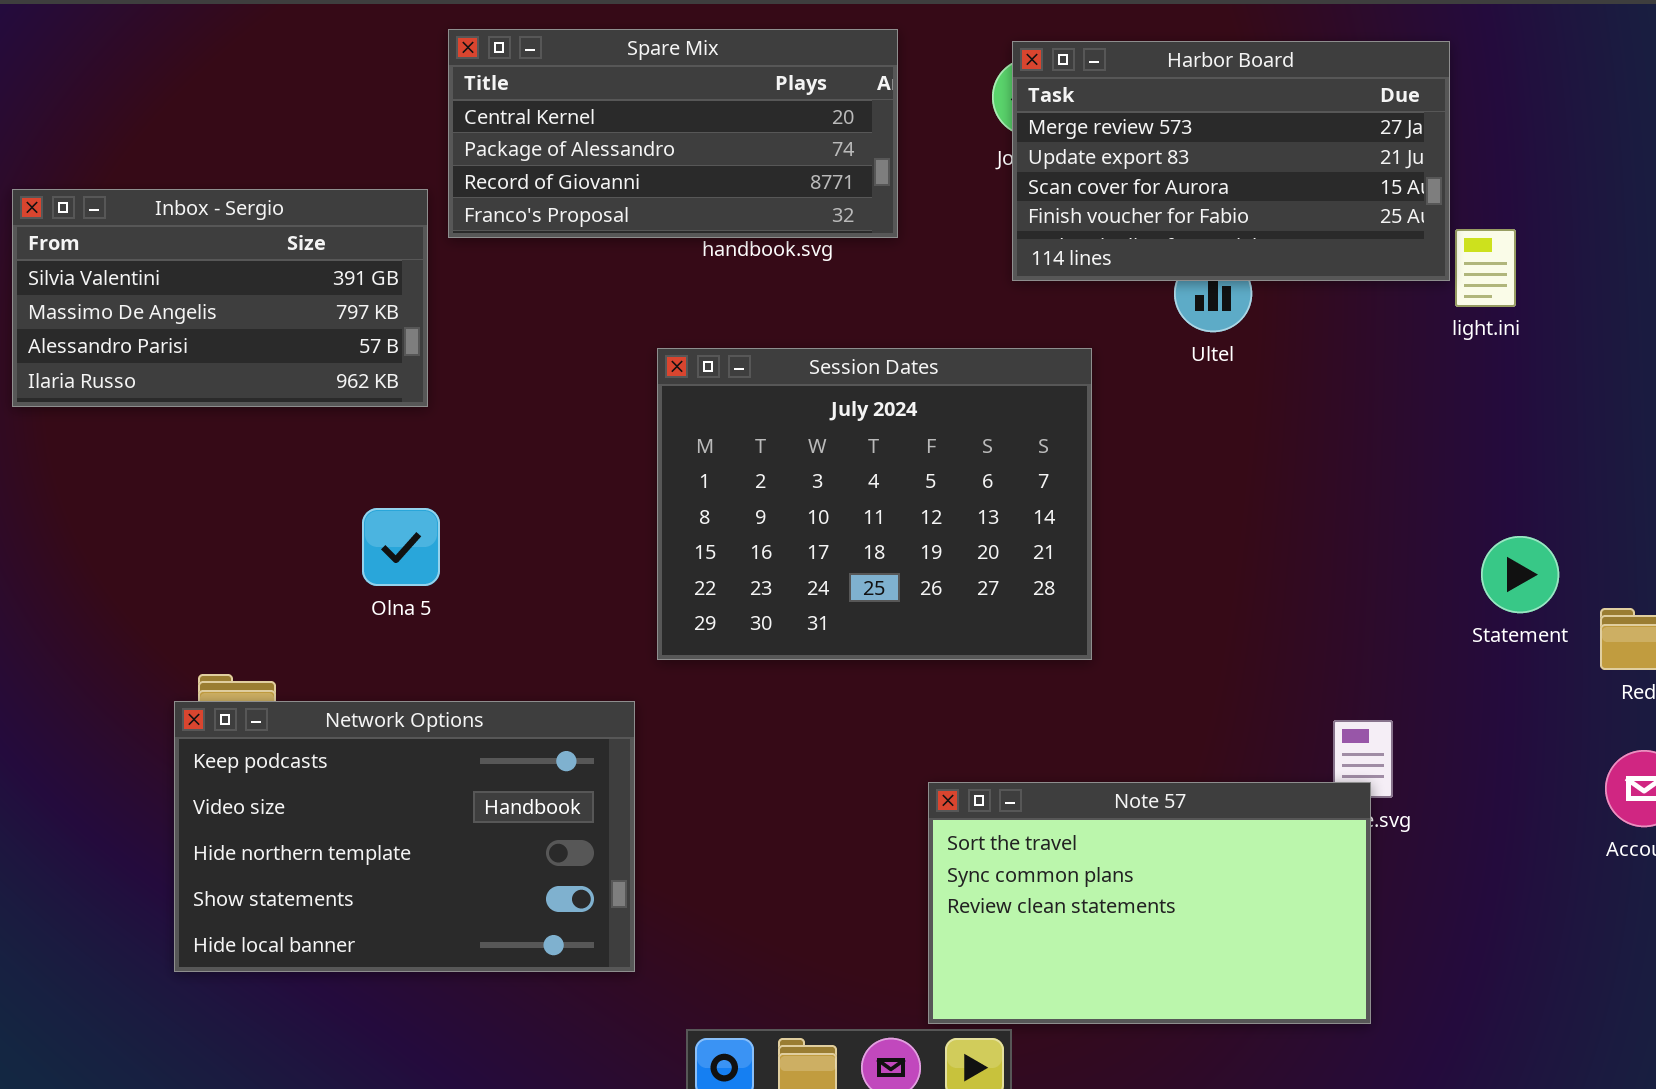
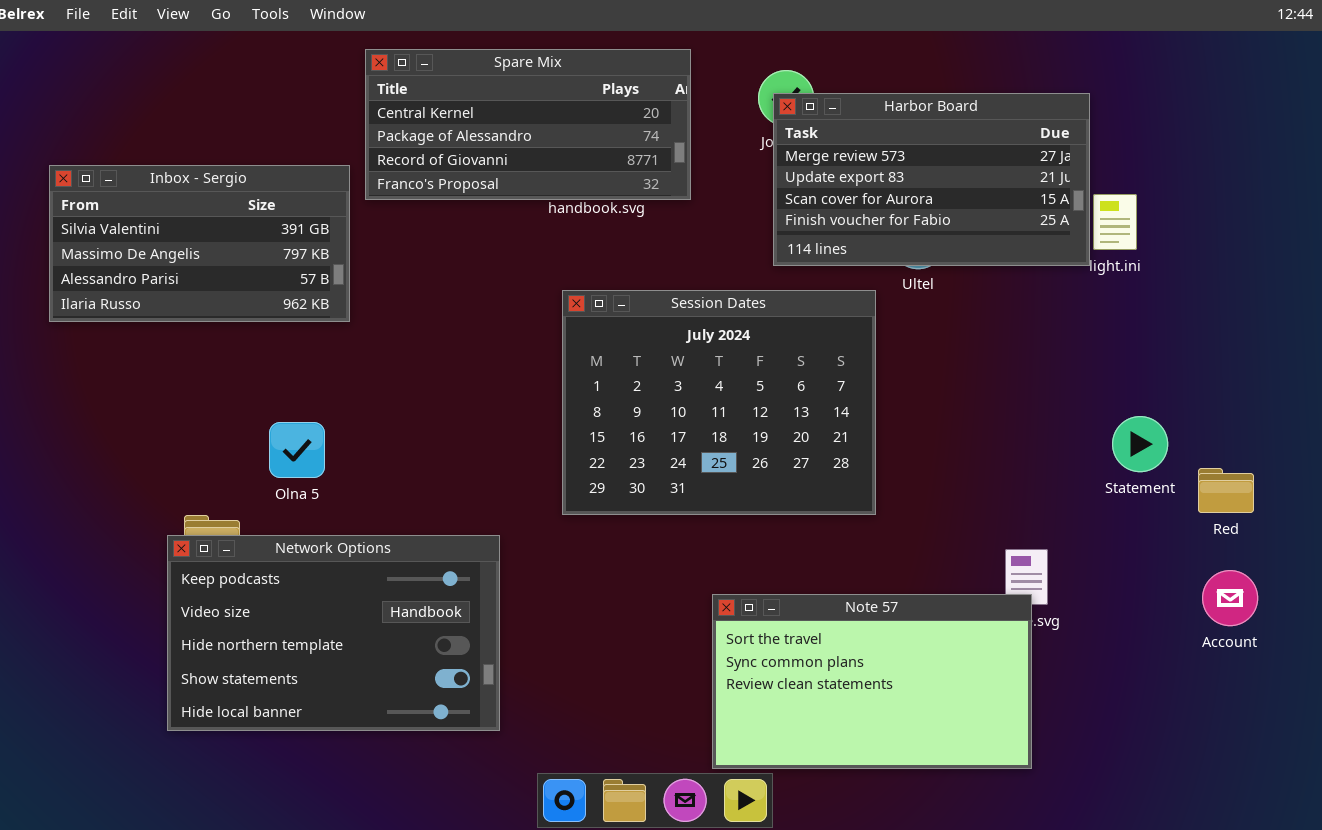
Harbor Board: [1012,41,1450,281] -> [773,93,1090,266], moved
Session Dates: [657,348,1092,660] -> [562,290,876,515], moved
Olna 5: [362,508,440,586] -> [269,422,325,478], moved

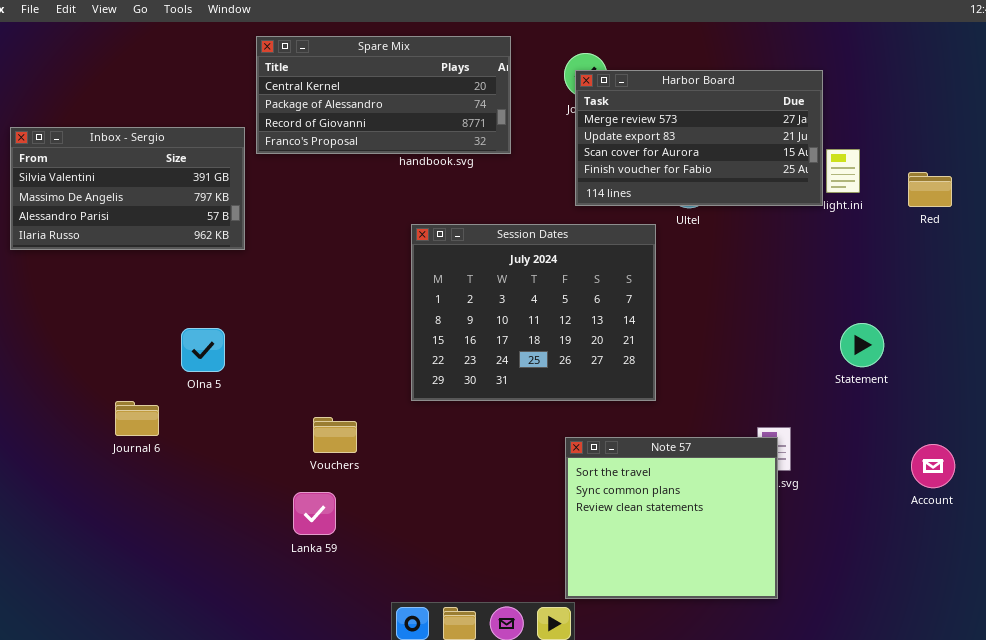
Red: [1198,468,1254,513] -> [908,172,952,207], moved
Network Options: [167,535,500,731] -> none, closed
Note 57: [712,594,1032,769] -> [565,437,778,599], resized

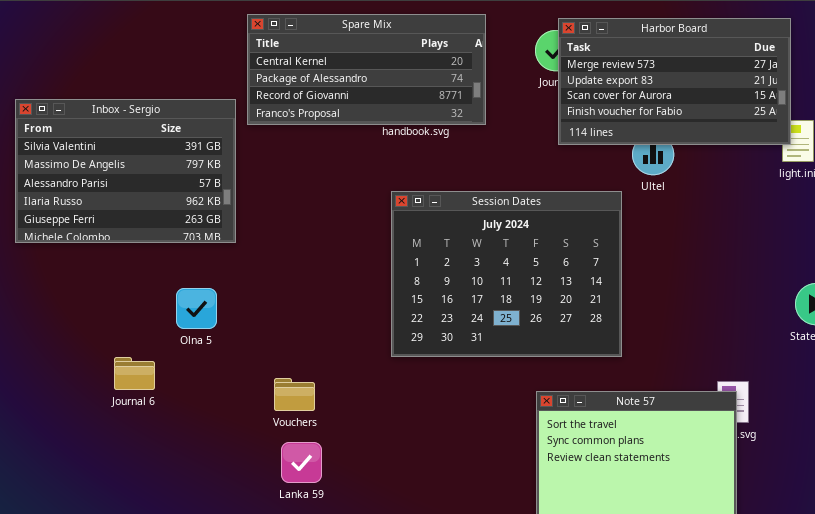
Harbor Board: [575,70,823,206] -> [558,18,791,145], moved
Inbox - Sergio: [10,127,245,250] -> [15,99,236,243], resized
Vouchers: [313,417,357,453] -> [274,378,315,411], moved

